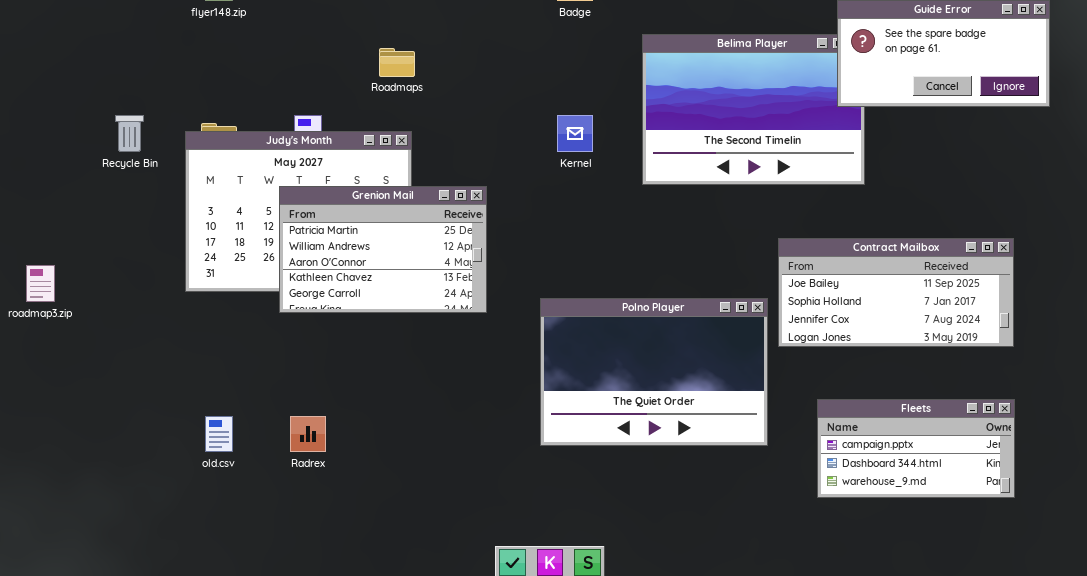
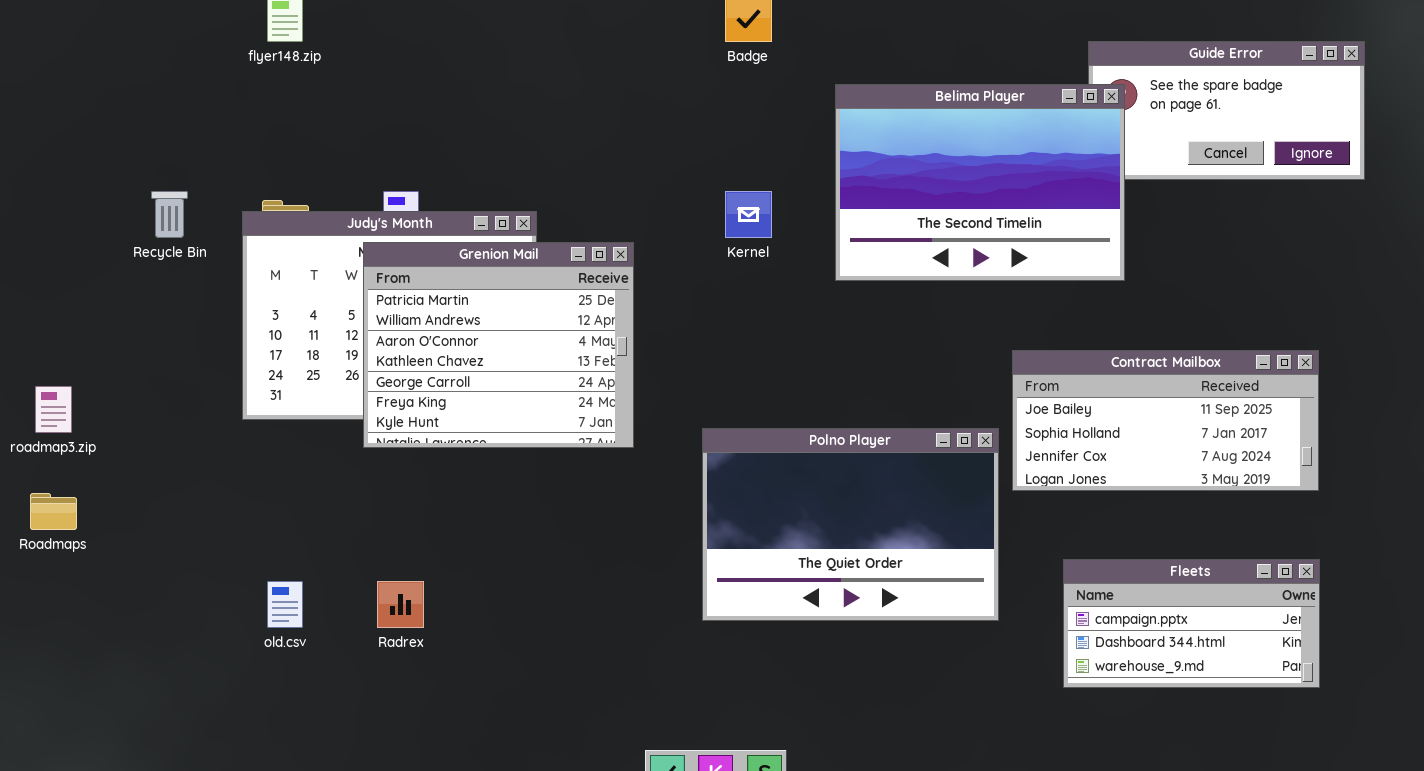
Belima Player: [642,34,865,185] -> [835,84,1125,281], raised
Roadmaps: [379,48,415,77] -> [30,493,77,530], moved
Grenion Mail: [279,186,487,313] -> [363,242,634,448], resized

